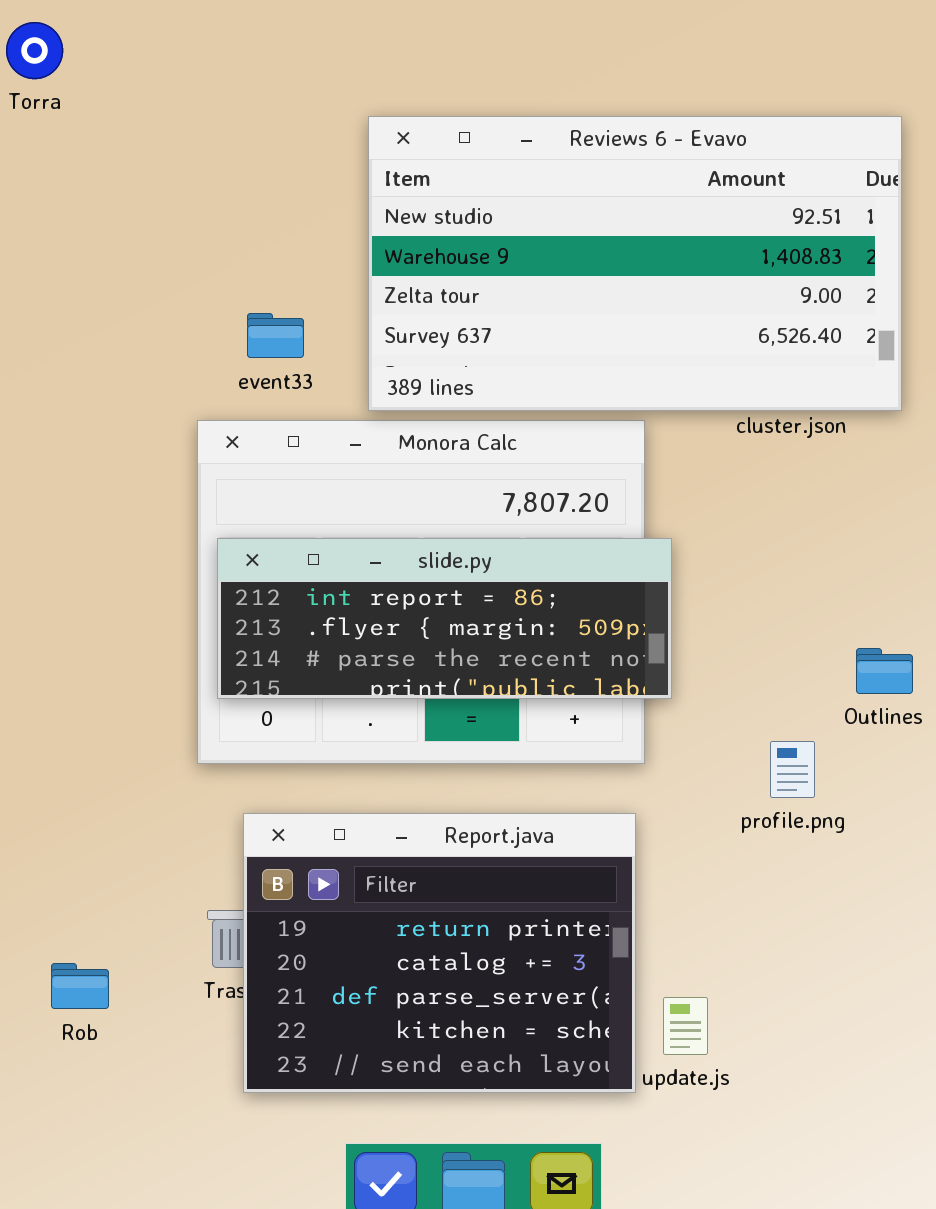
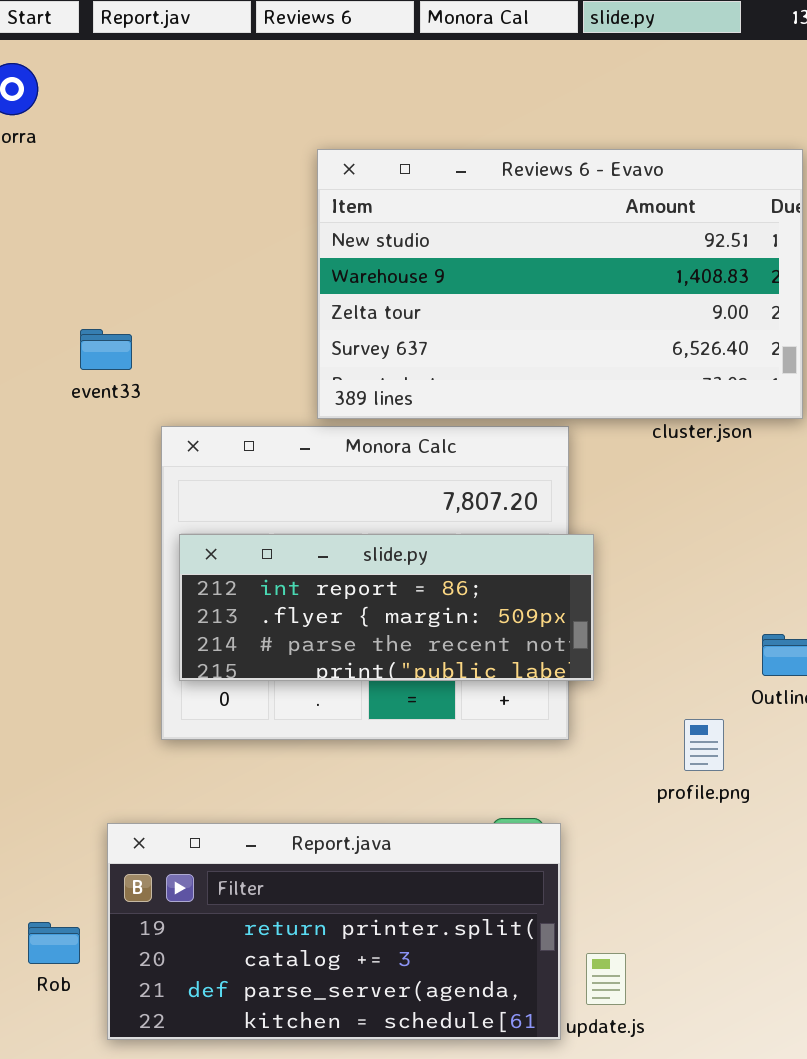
event33: [247,313,304,358] -> [80,329,132,370], moved
Report.java: [243,813,636,1093] -> [107,823,561,1040], resized

